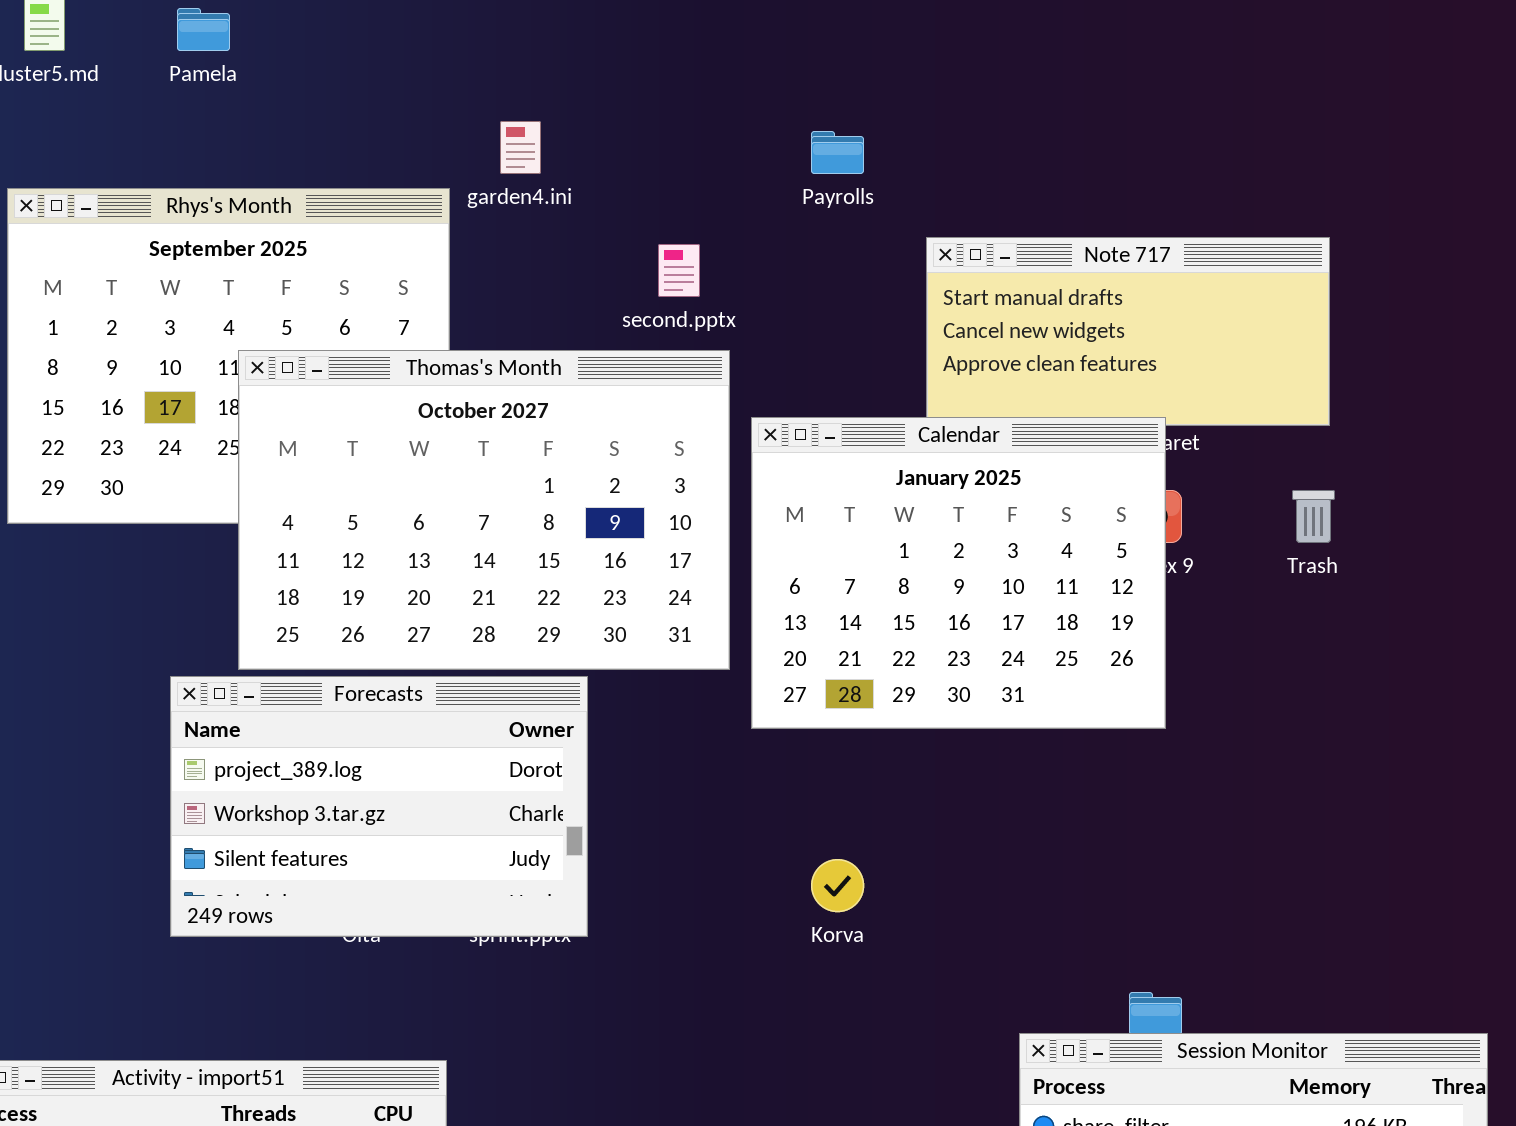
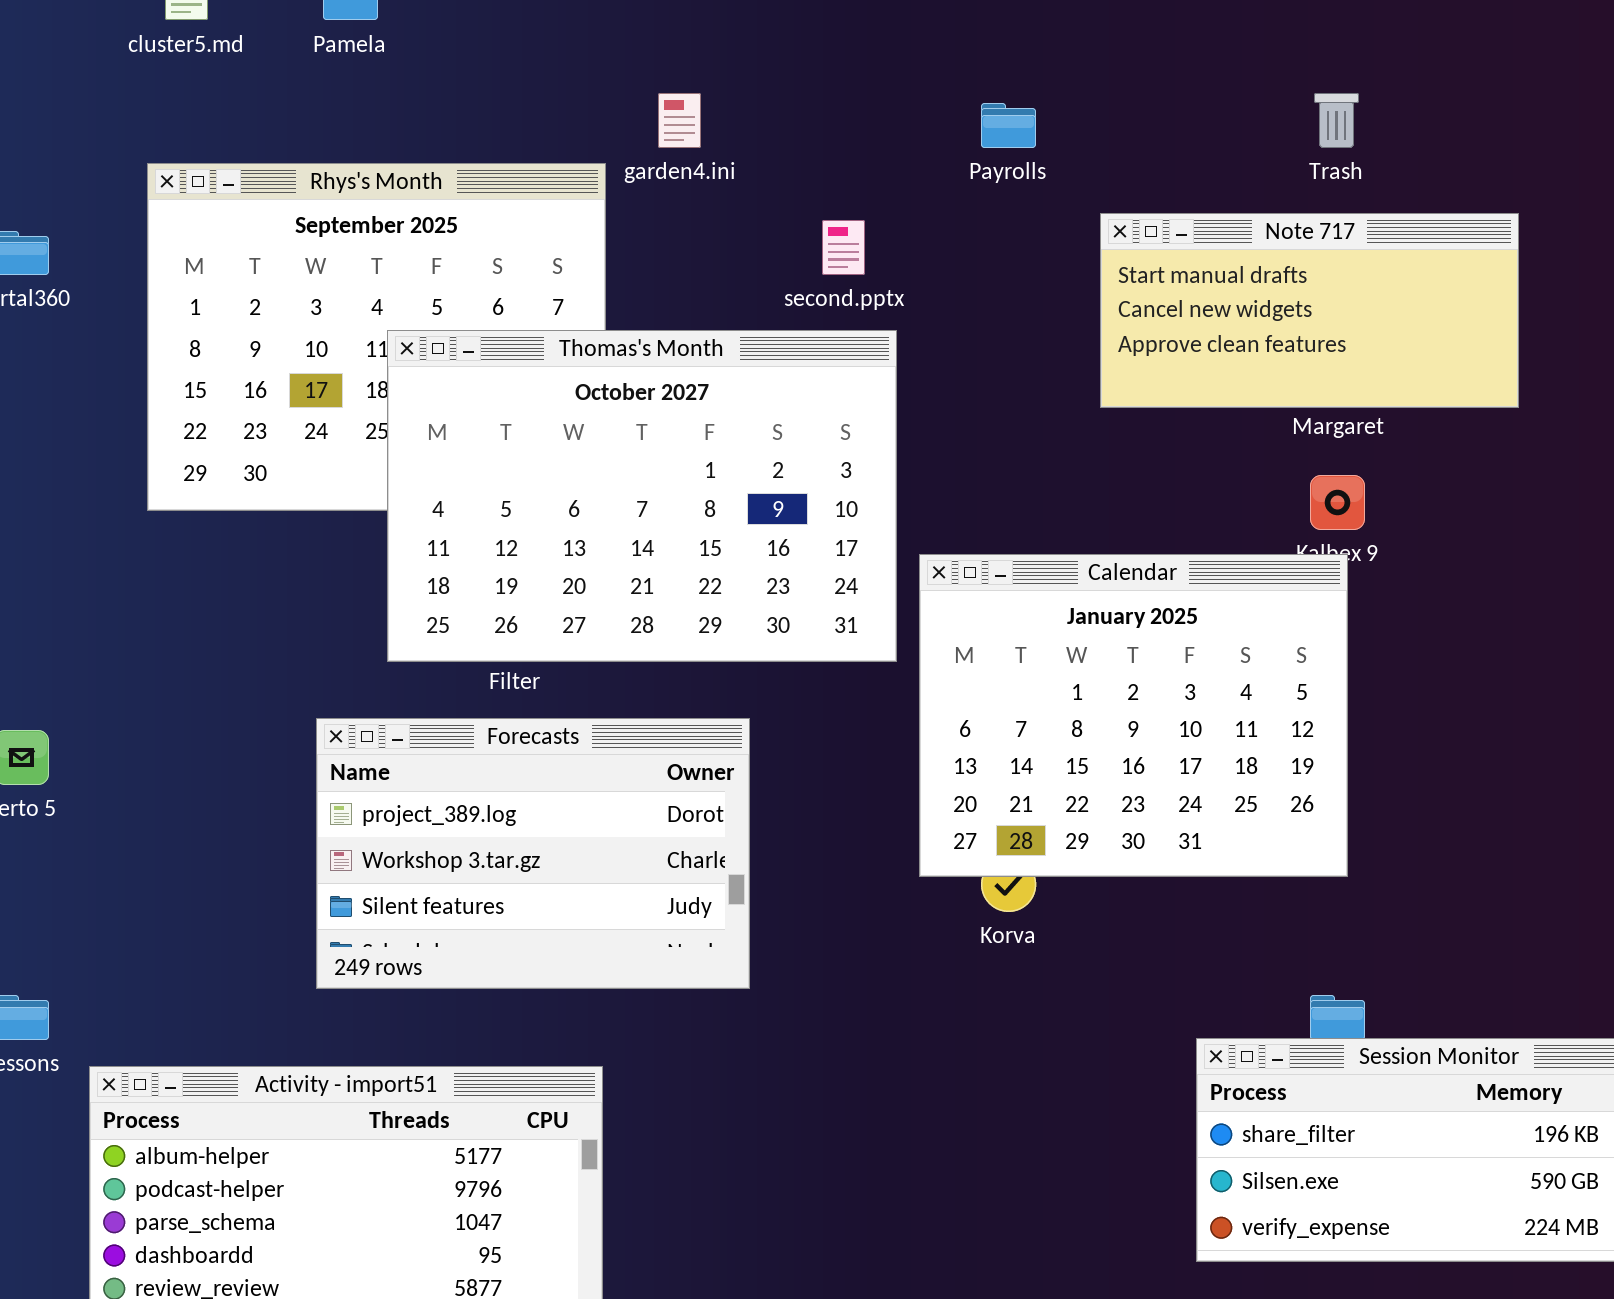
Calendar: [751,417,1166,729] -> [919,554,1348,877], moved
Trash: [1292,490,1335,543] -> [1314,93,1359,148], moved
Forecasts: [170,676,588,937] -> [316,718,750,989], moved

